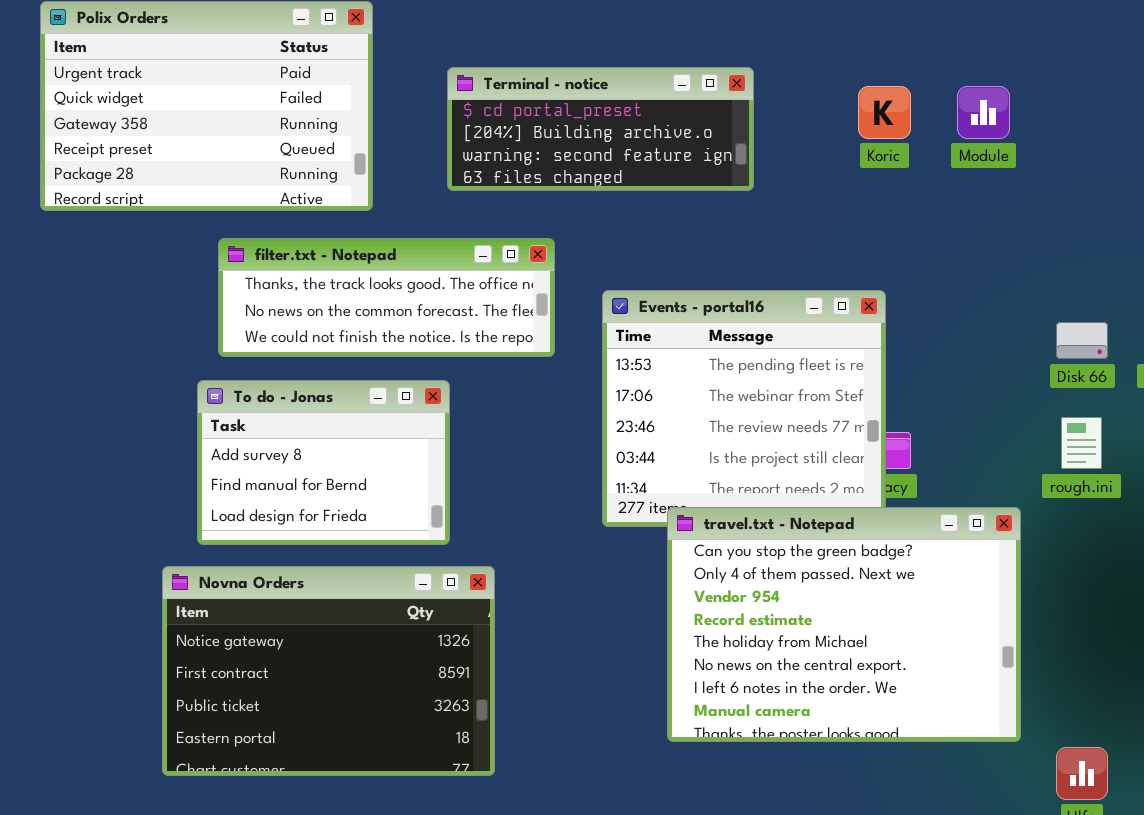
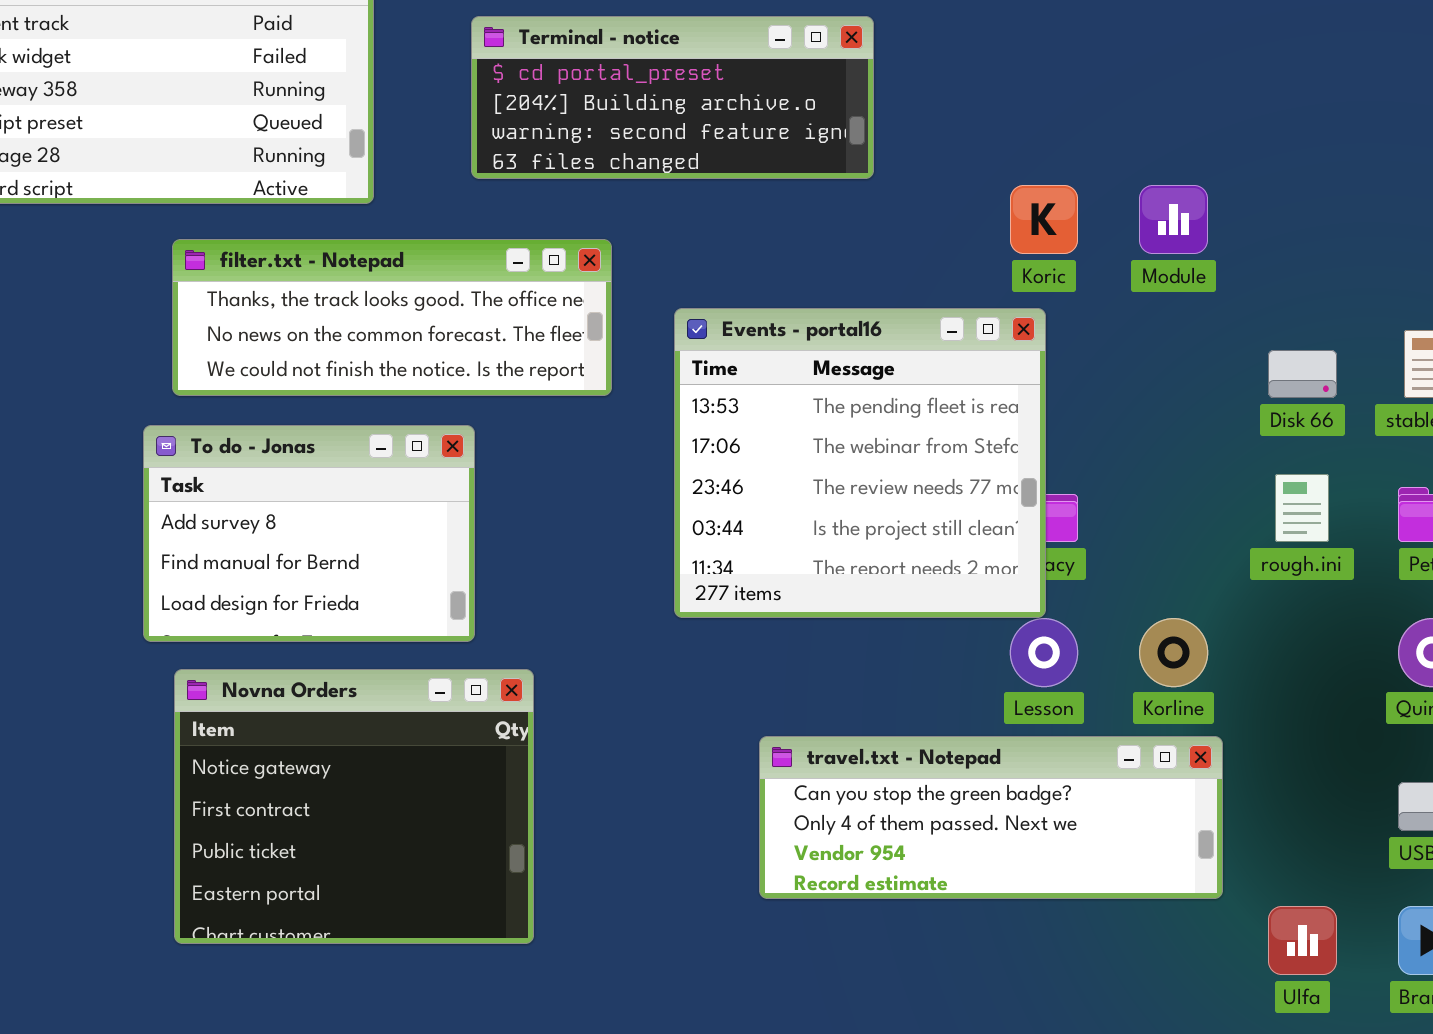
Koric: [858,86,911,139] -> [1010,185,1078,254], moved
Module: [957,86,1010,139] -> [1139,185,1208,254], moved
travel.txt - Notepad: [667,507,1021,742] -> [759,736,1223,899], resized
Novna Orders: [162,566,495,776] -> [174,669,534,944], resized

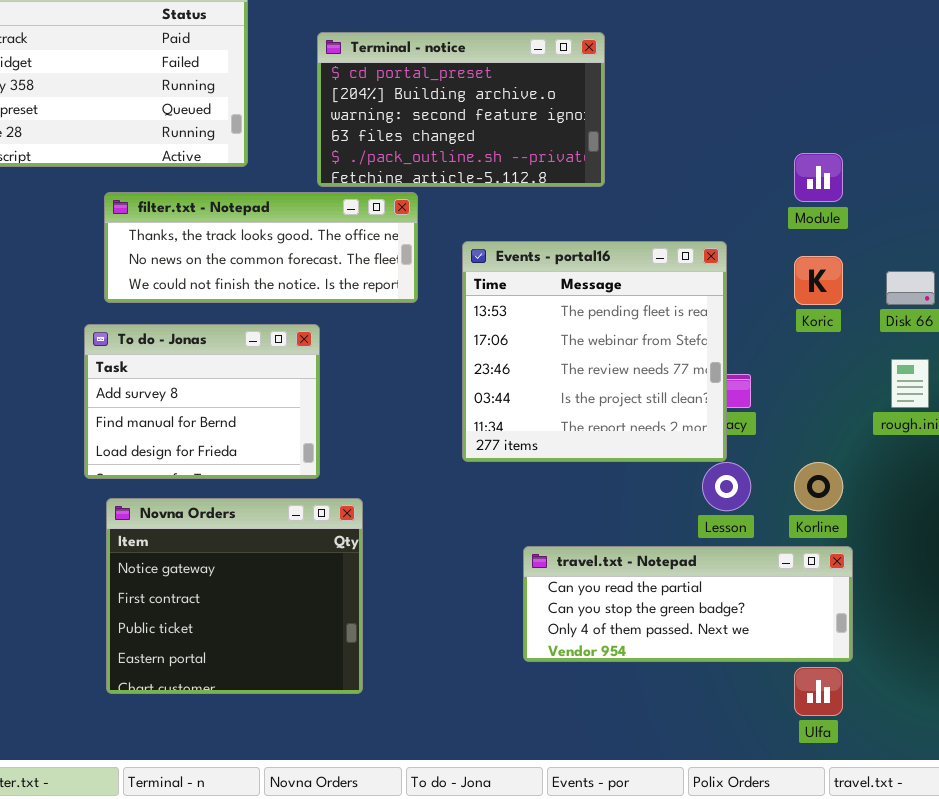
Terminal - notice: [471,16,874,179] -> [317,32,605,187], resized
Koric: [1010,185,1078,254] -> [794,256,843,305], moved
travel.txt - Notepad: [759,736,1223,899] -> [523,546,853,662], scrolled up 1 row
Ulfa: [1268,906,1337,975] -> [794,667,843,716], moved

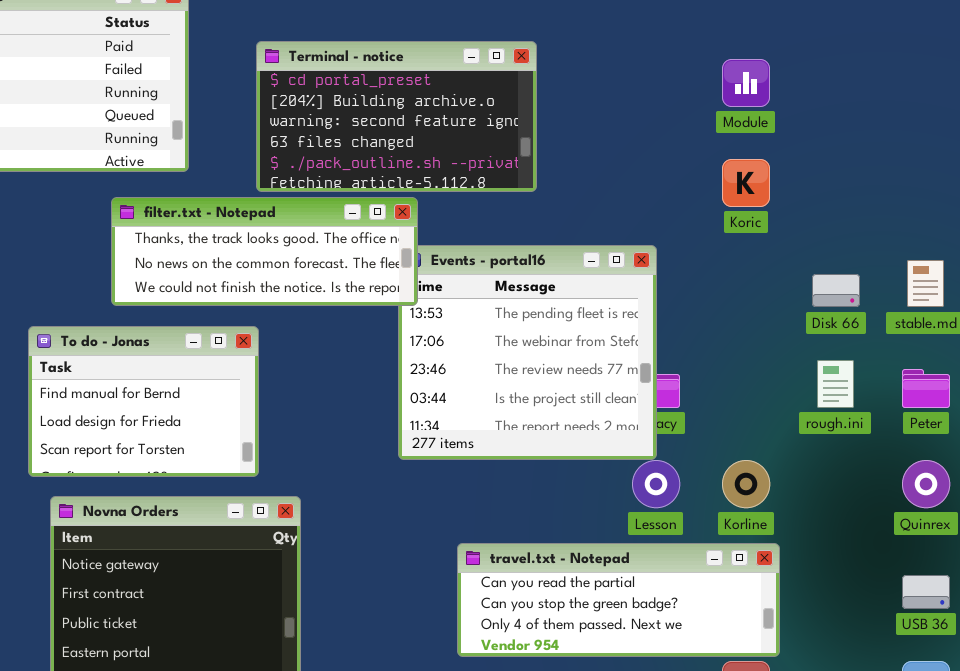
Module: [794,153,843,202] -> [722,59,770,107], moved
filter.txt - Notepad: [104,192,418,303] -> [111,197,418,306], moved
Koric: [794,256,843,305] -> [722,159,770,207], moved
To do - Jonas: [84,324,320,479] -> [28,326,259,477], scrolled down 1 row

